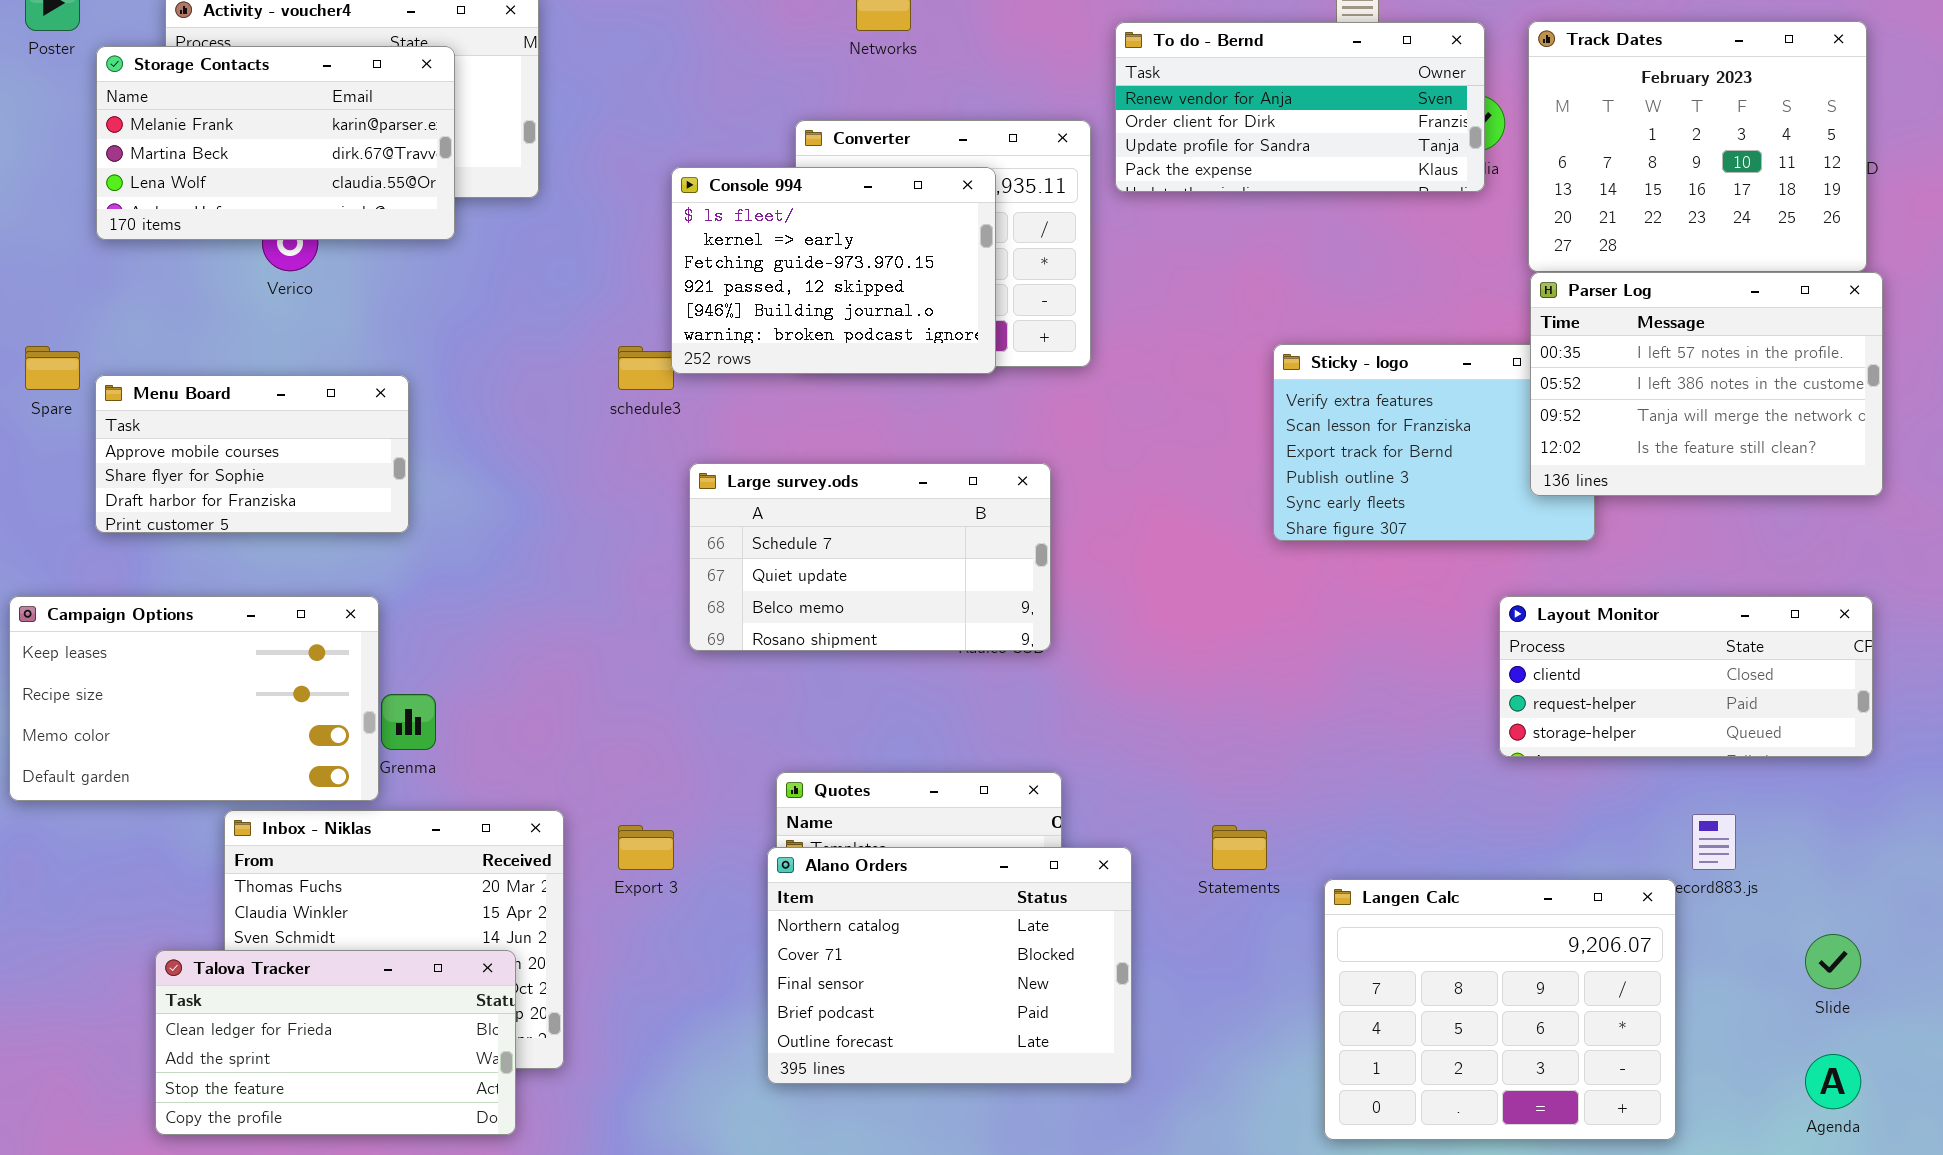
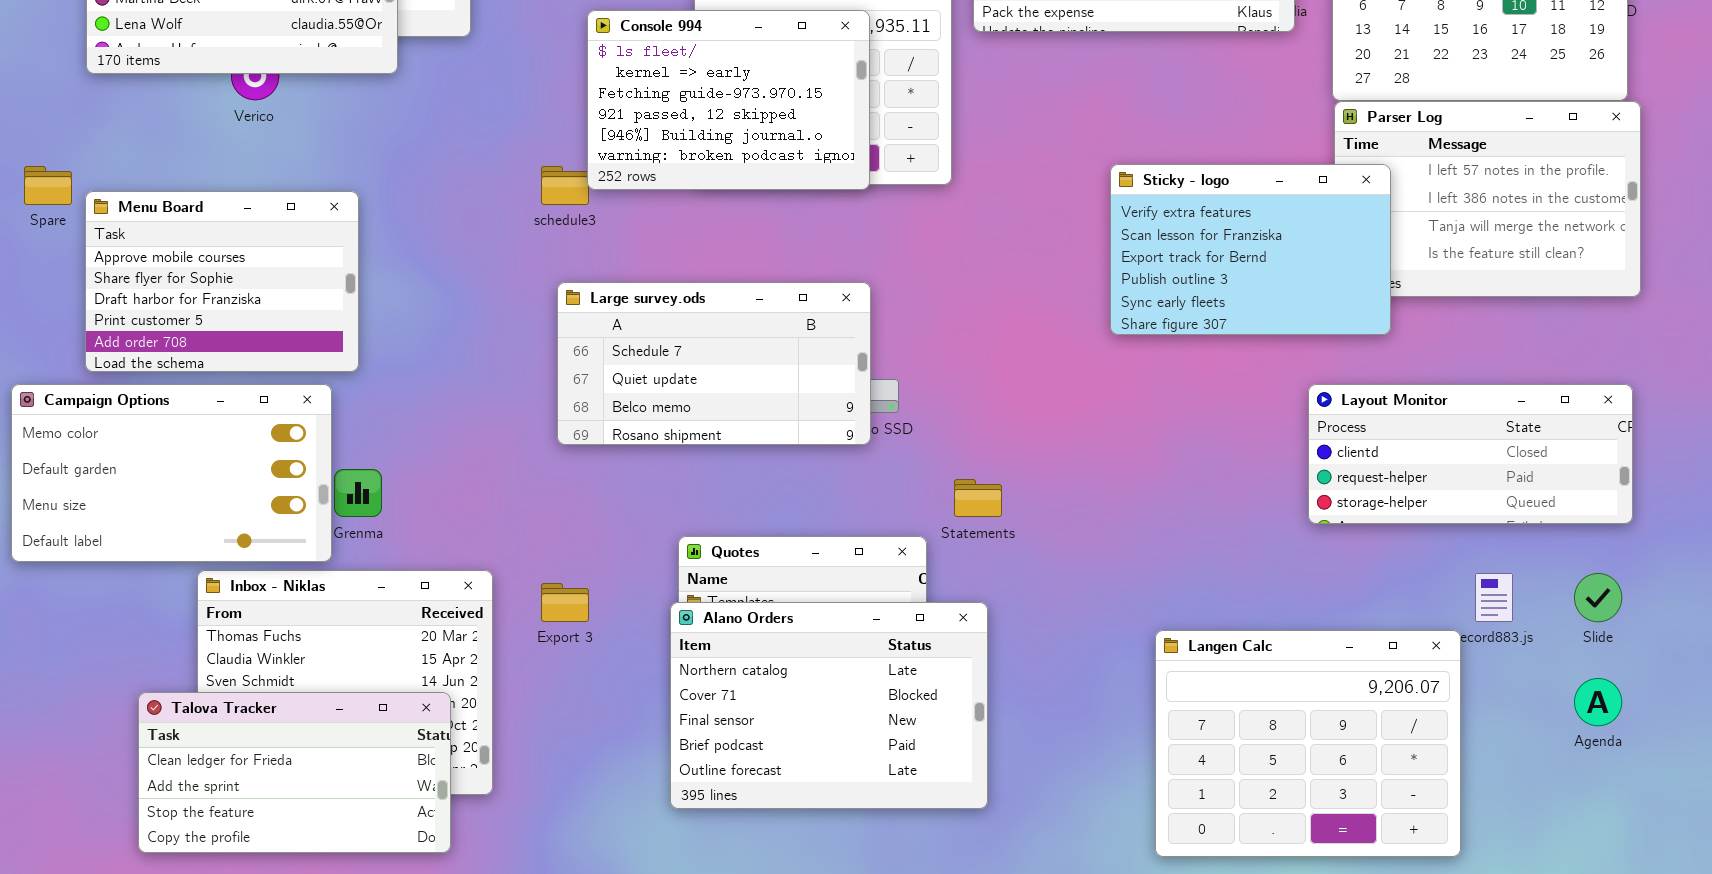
Sticky - logo: [1273,344,1595,541] -> [1110,164,1391,335], raised
Menu Board: [95,375,409,533] -> [85,191,359,372], resized
Large survey.ods: [689,463,1051,651] -> [557,282,871,445], moved
Campaign Options: [9,596,379,801] -> [11,384,332,562], scrolled down 2 rows
Statements: [1212,825,1267,870] -> [954,479,1002,517], moved
Slide: [1805,934,1861,989] -> [1574,573,1622,622], moved
Agenda: [1805,1054,1861,1109] -> [1574,678,1622,726], moved

